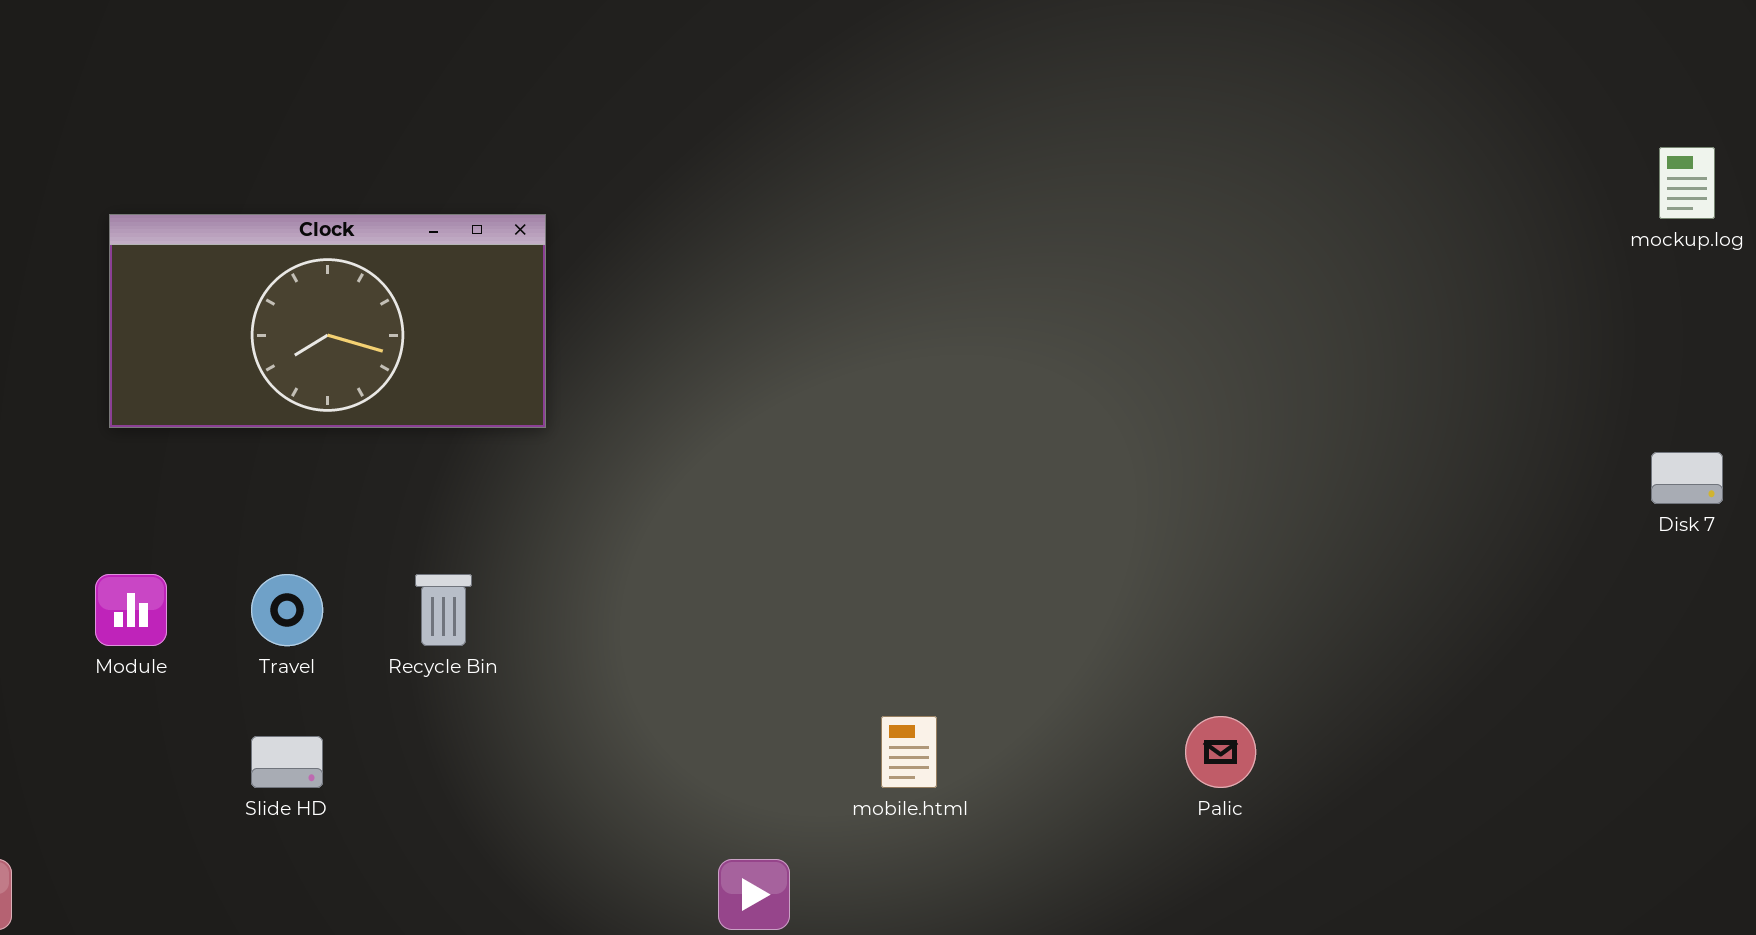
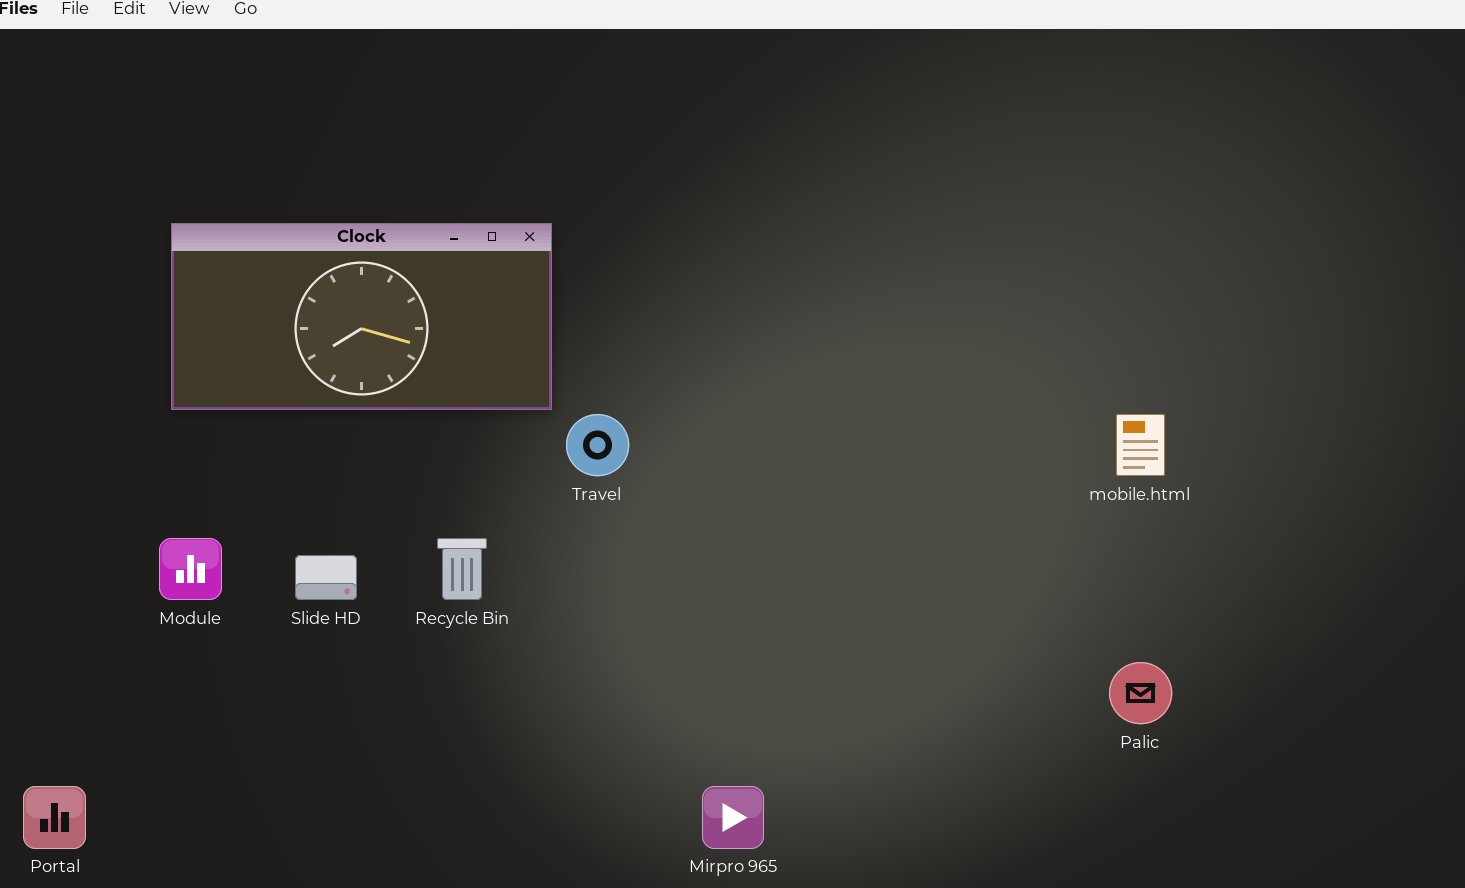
Travel: [251,574,323,646] -> [566,414,629,476], moved
mobile.html: [881,716,937,788] -> [1116,414,1165,476], moved
Slide HD: [251,736,323,788] -> [295,555,357,600], moved

